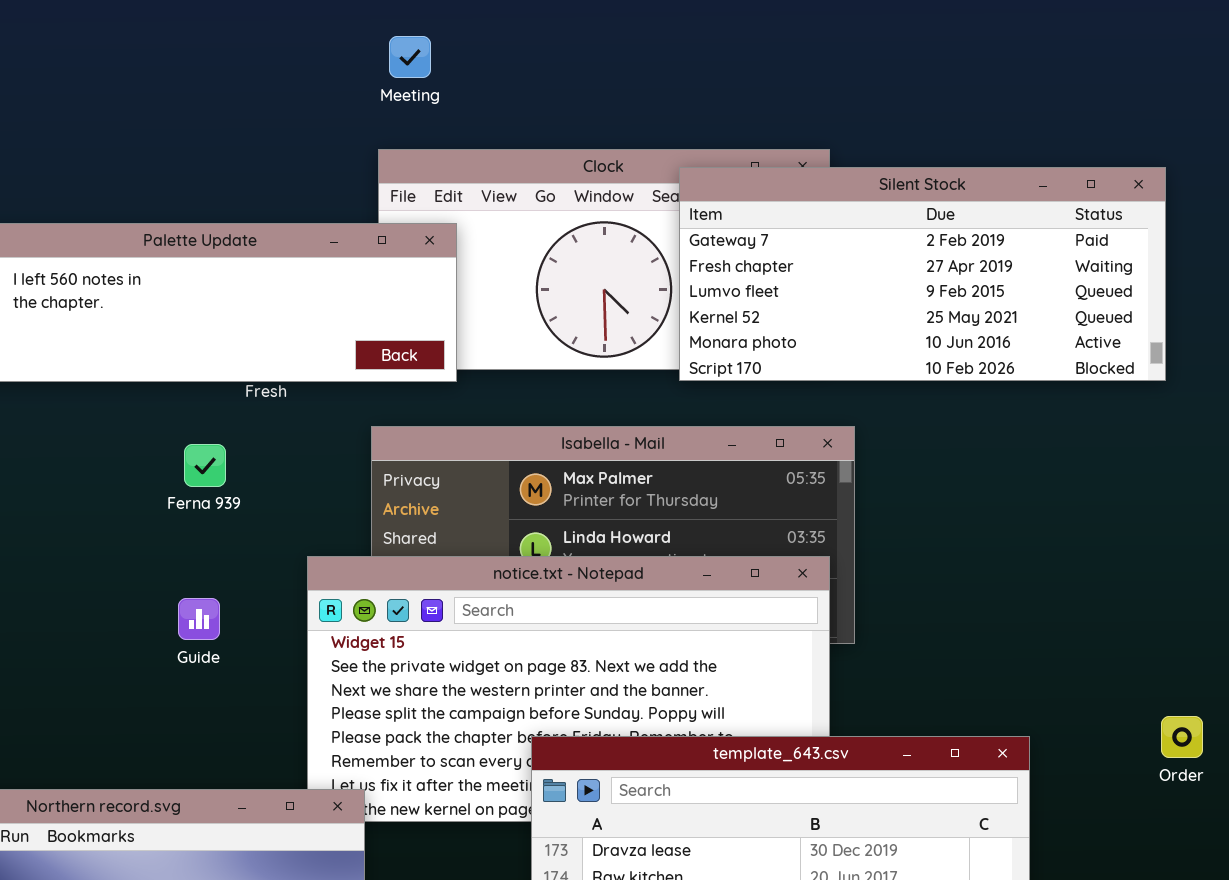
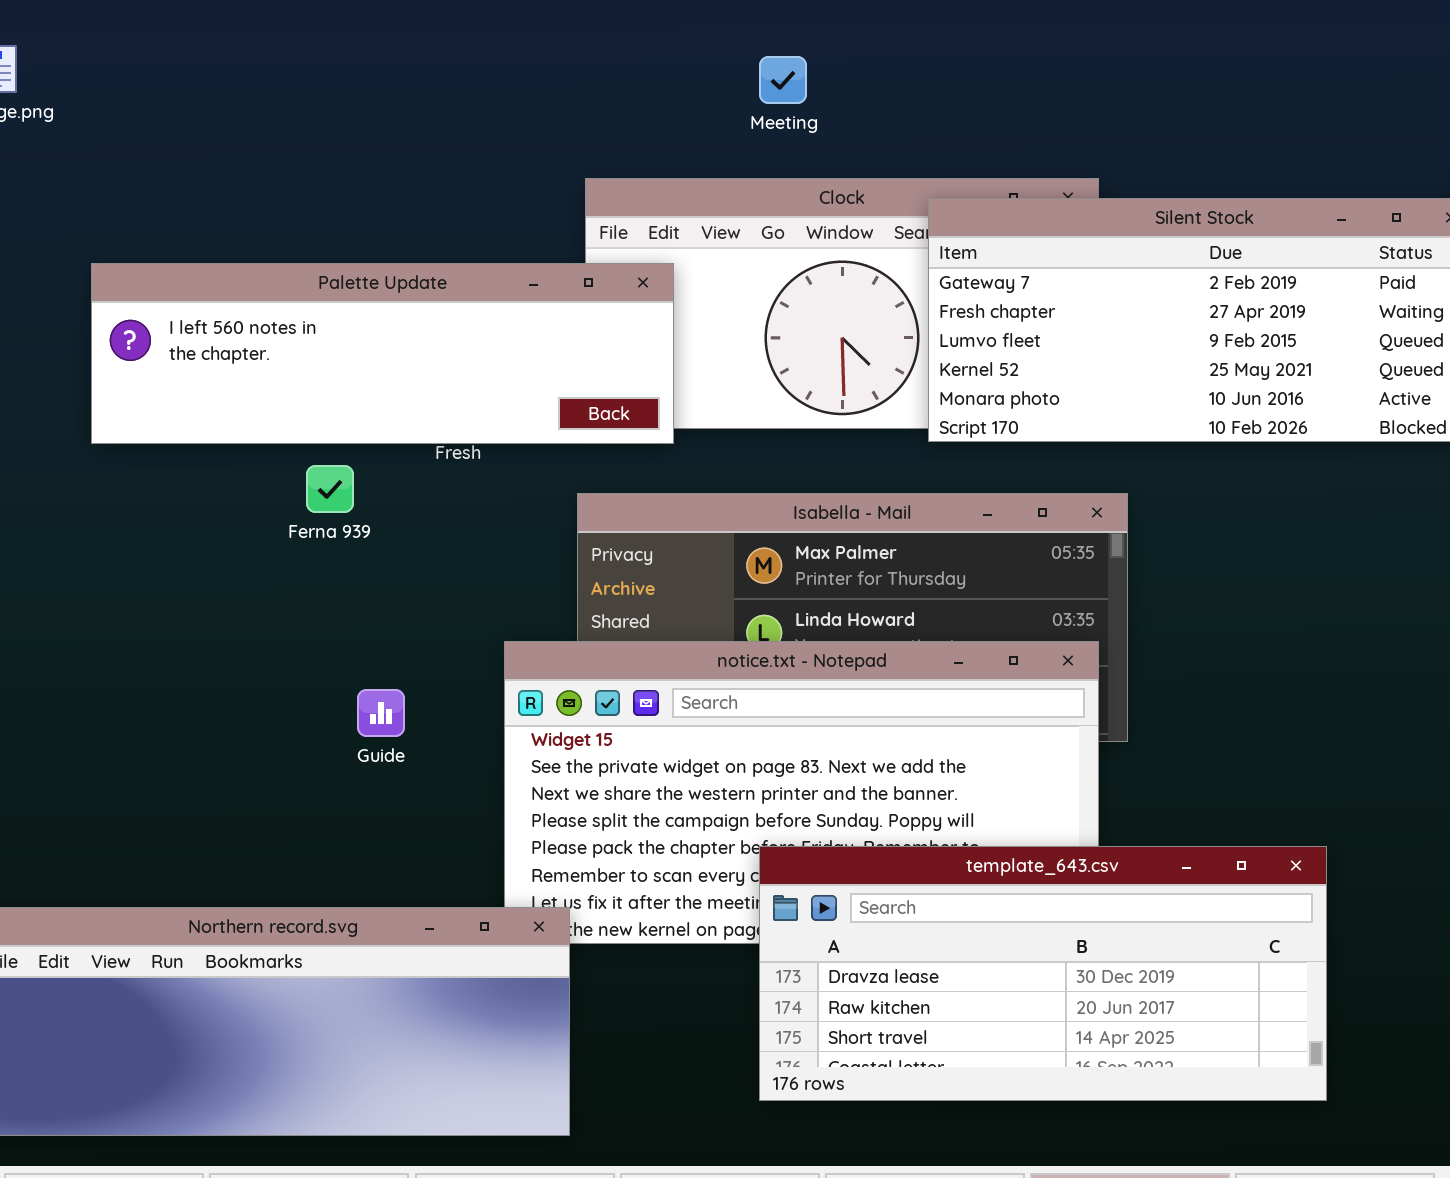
Meeting: [389,36,431,78] -> [759,56,807,104], moved
Ferna 939: [184,444,226,487] -> [306,465,354,513], moved

